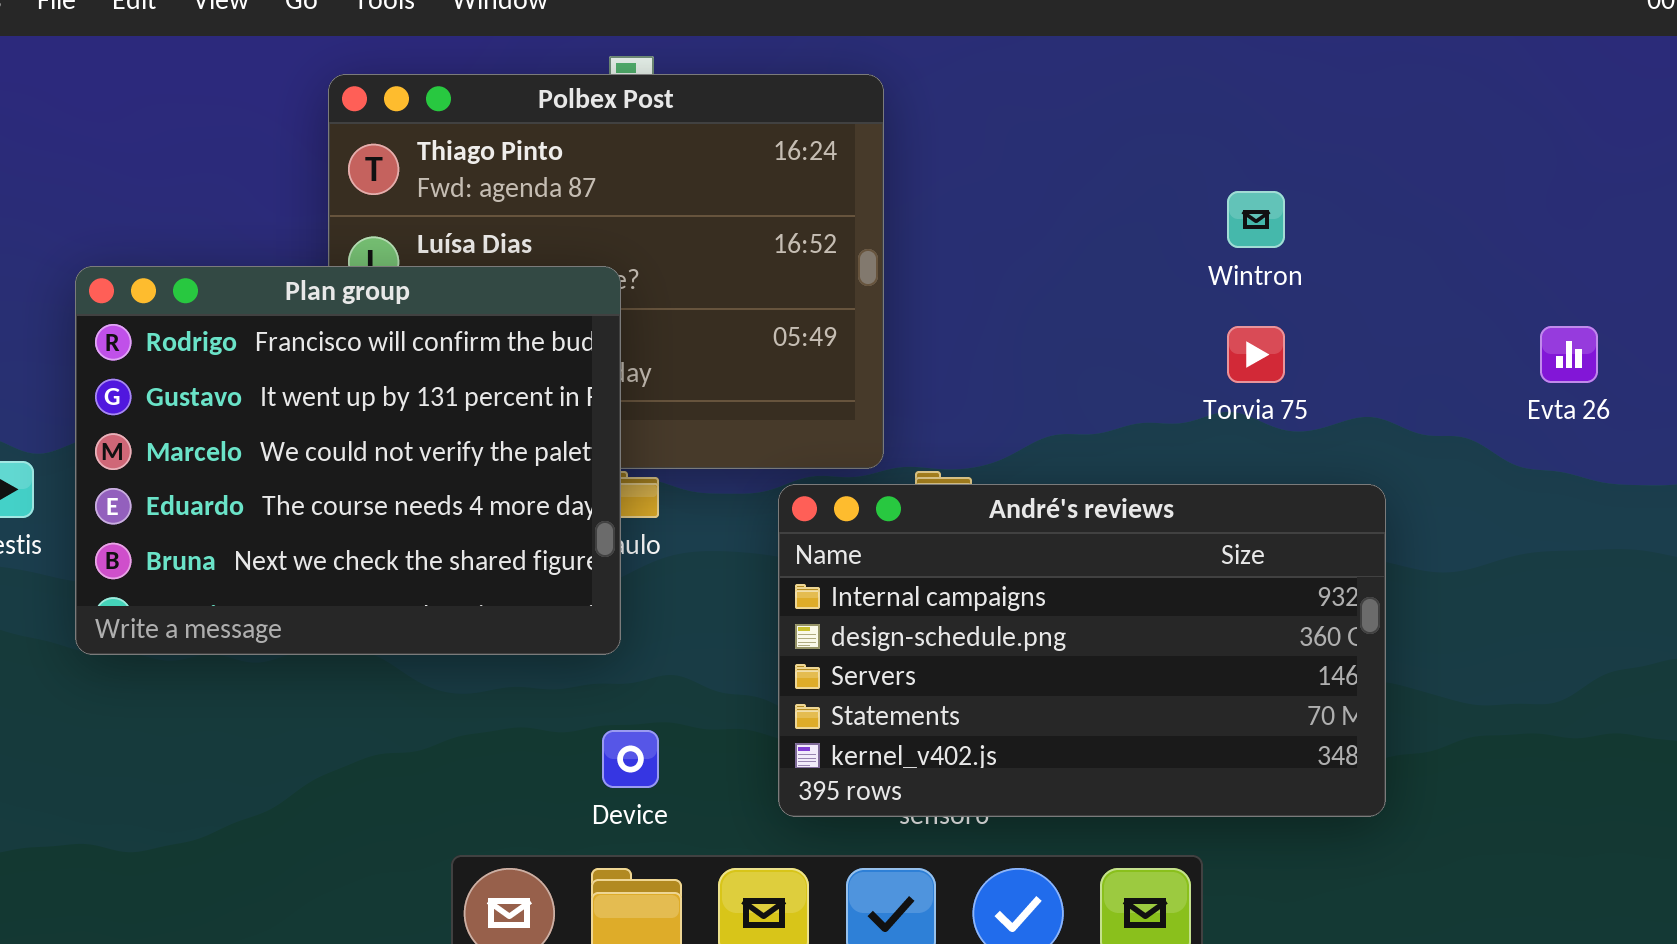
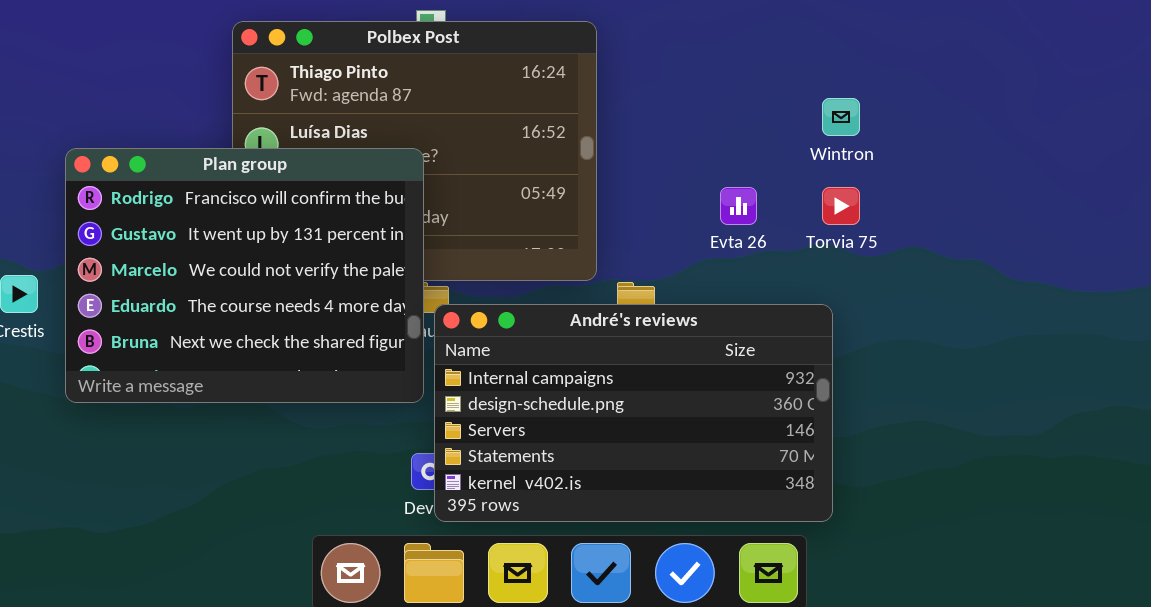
Evta 26: [1540,326,1598,383] -> [720,187,757,225], moved
André's reviews: [778,484,1386,817] -> [434,304,833,522], moved

